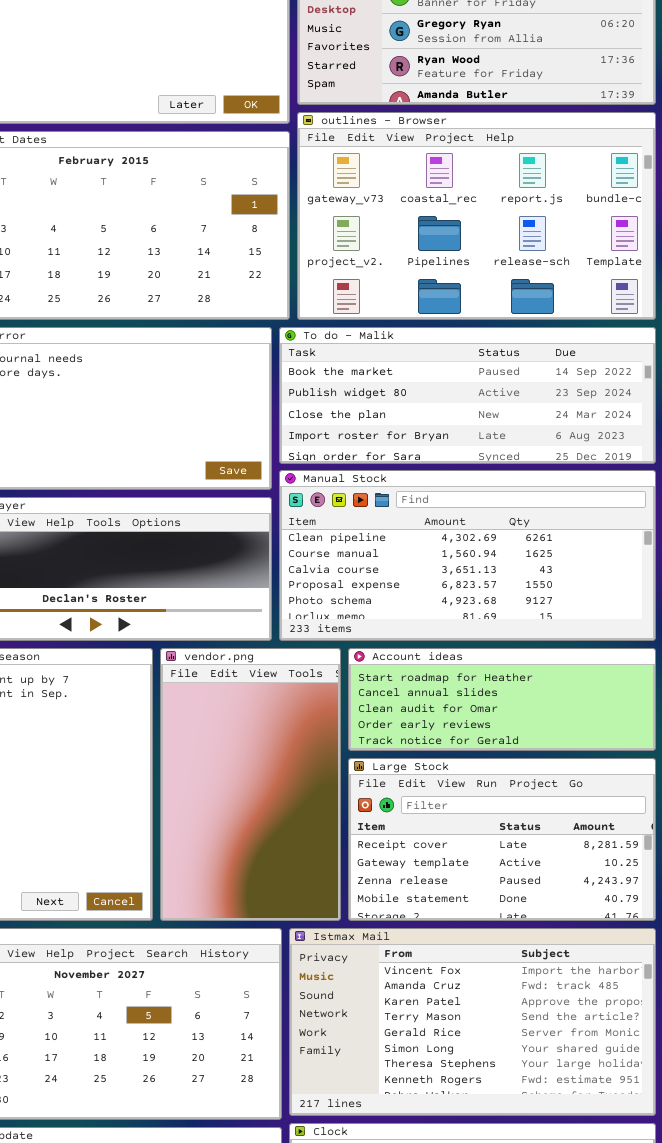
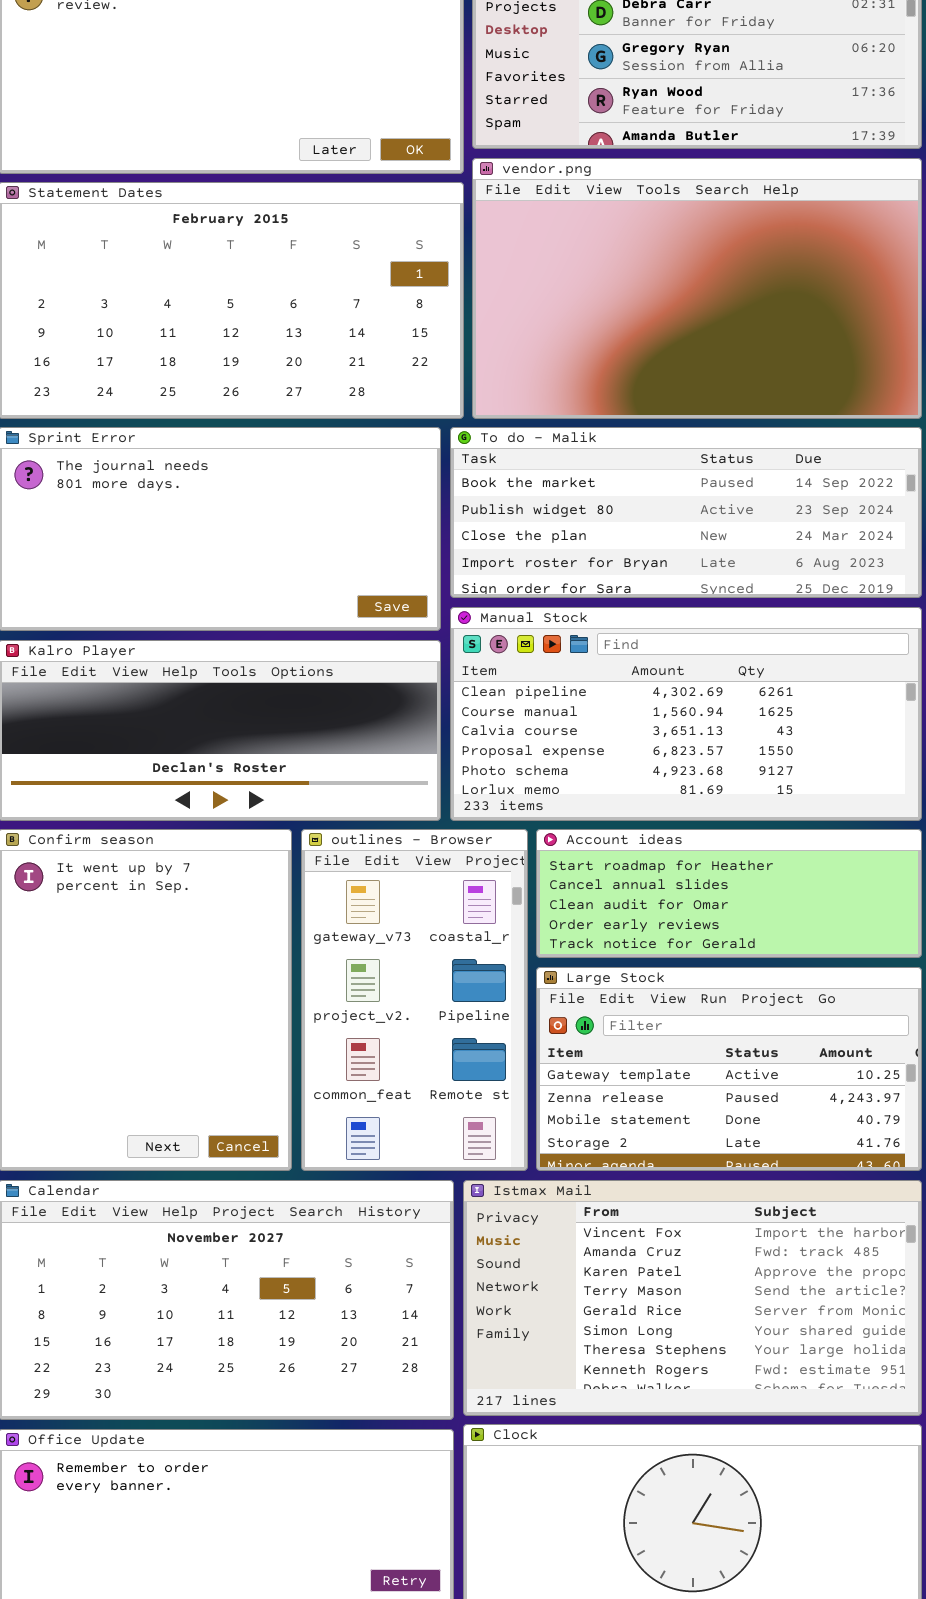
outlines - Browser: [297,112,656,320] -> [301,829,528,1171], moved, resized
vendor.png: [160,648,341,921] -> [472,158,922,419], moved, resized
Large Stock: [348,758,656,921] -> [536,967,922,1171], scrolled down 1 row

